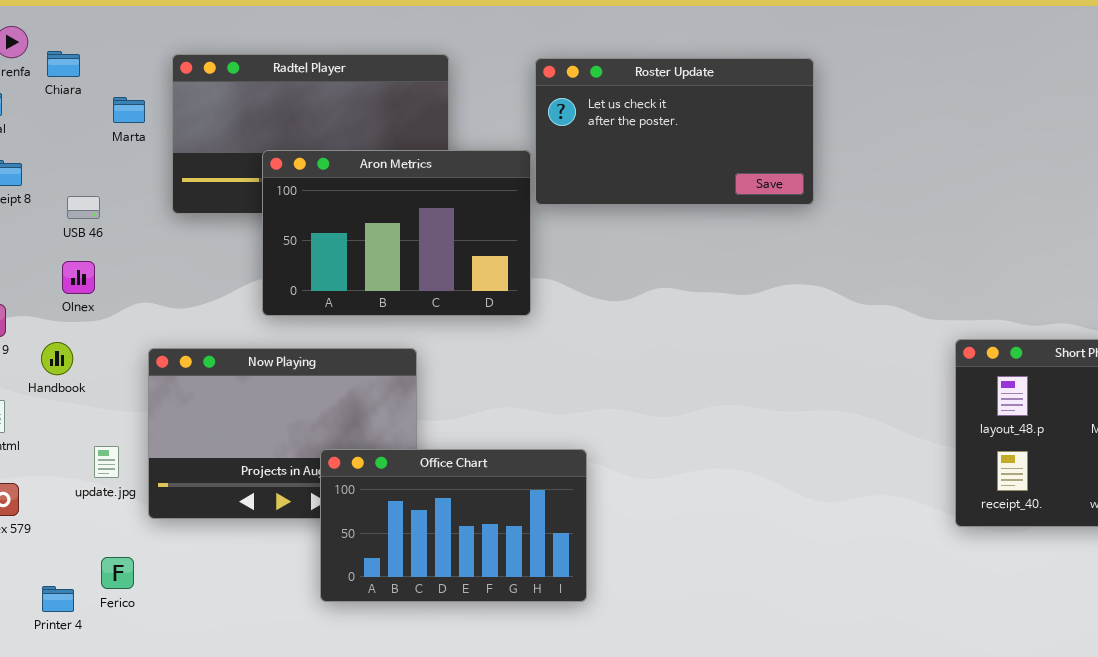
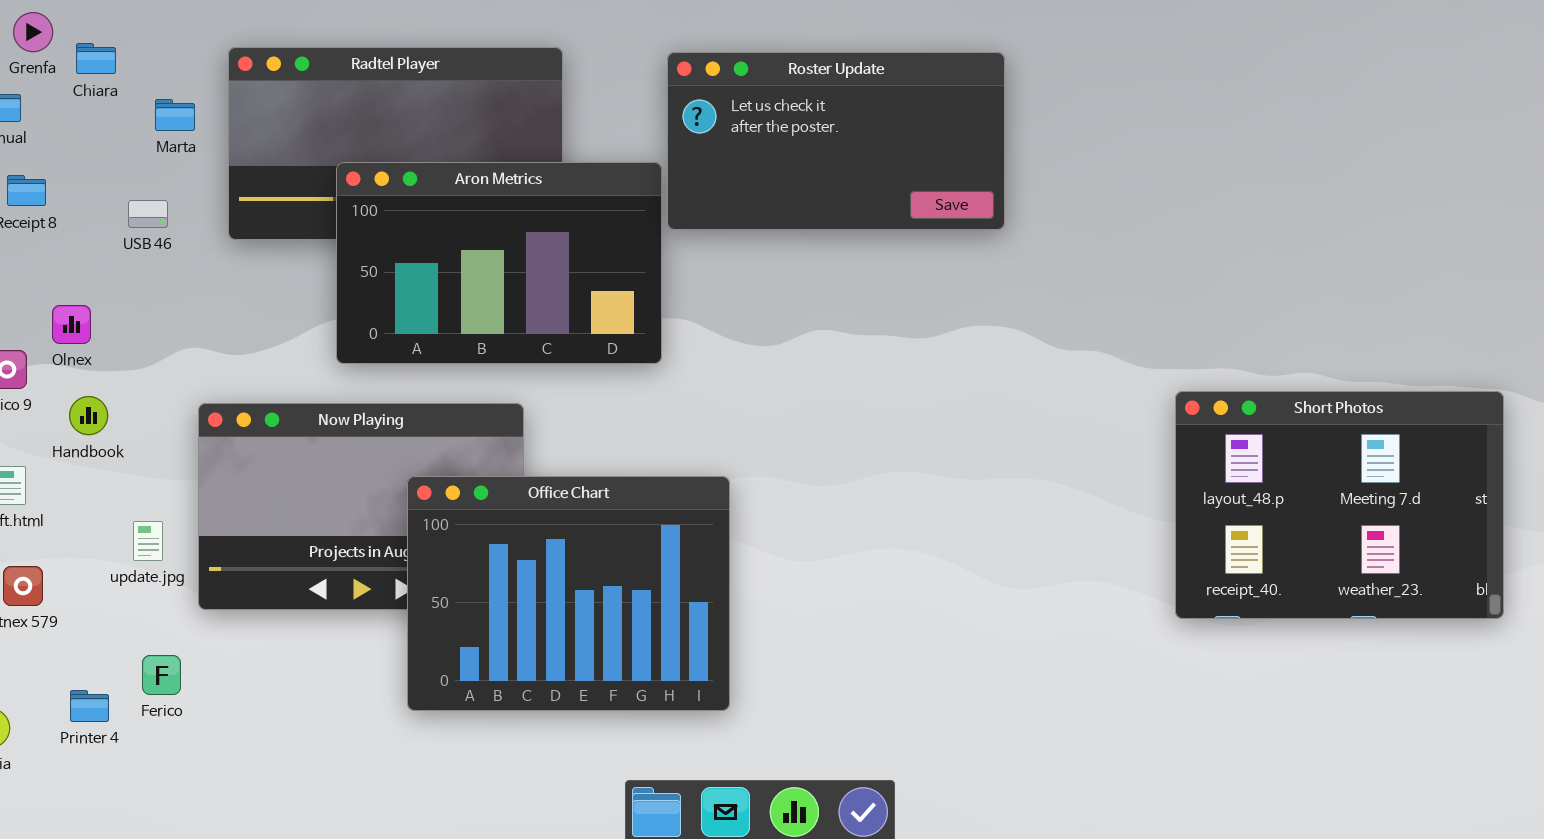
USB 46: [67,196,100,219] -> [128,200,168,228], moved
Olnex: [62,261,95,294] -> [52,305,91,344], moved
Office Chart: [320,449,587,602] -> [407,476,730,711], resized

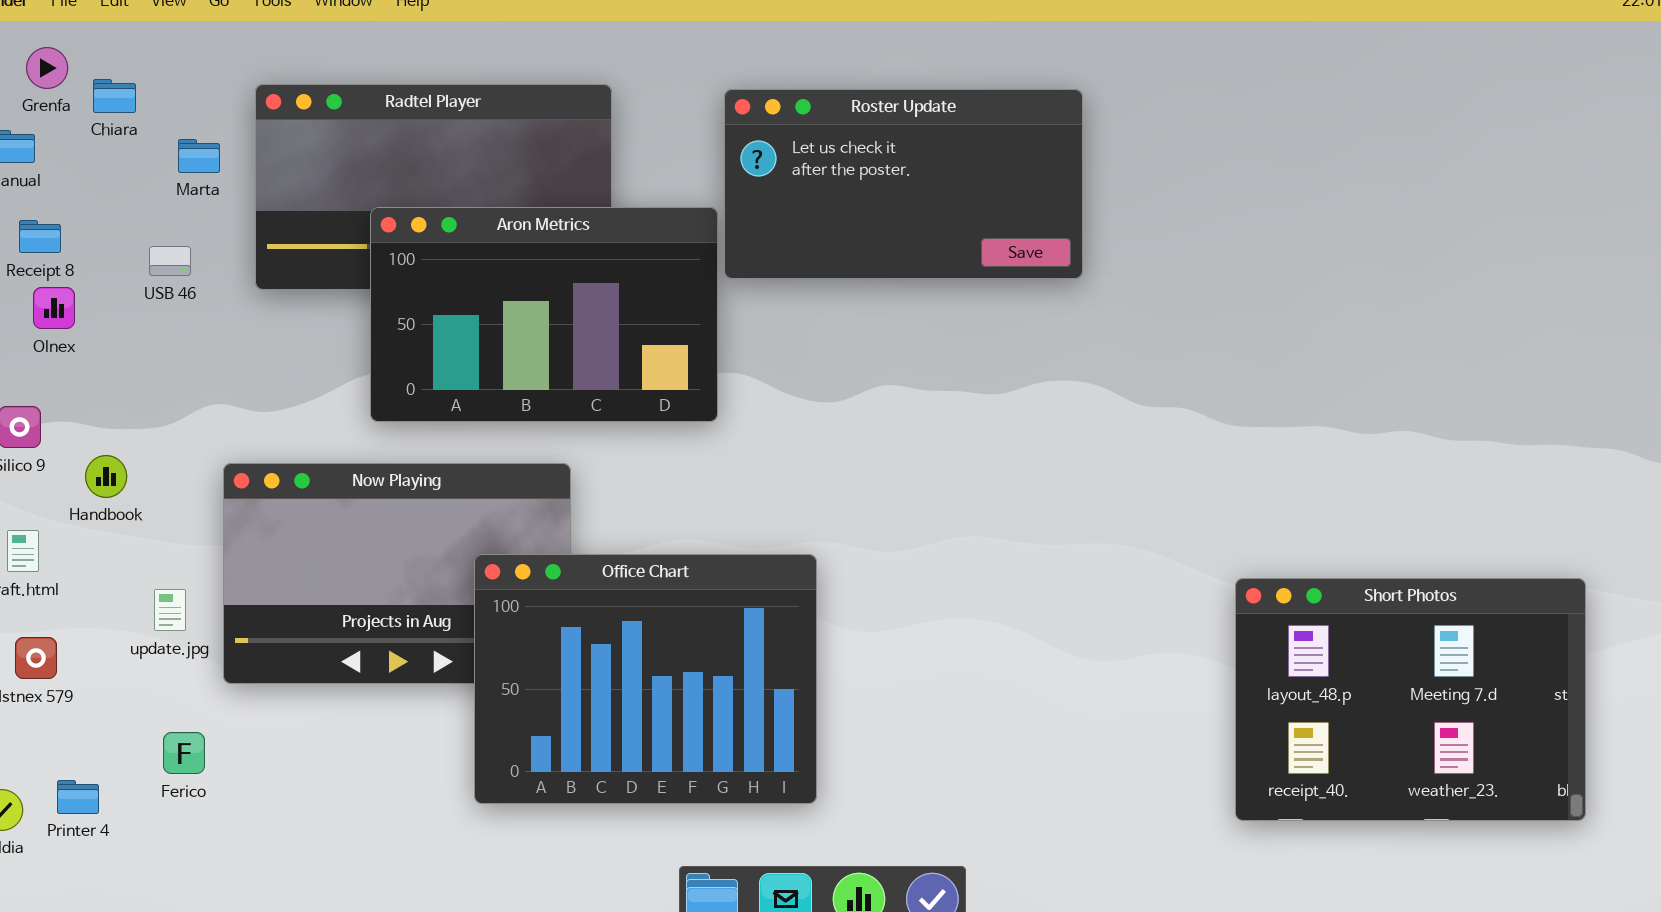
Olnex: [52,305,91,344] -> [33,287,75,329], moved
Short Photos: [1175,391,1504,619] -> [1235,578,1586,821], moved
Office Chart: [407,476,730,711] -> [474,554,817,804], moved
Printer 4: [70,690,109,722] -> [57,780,99,814], moved

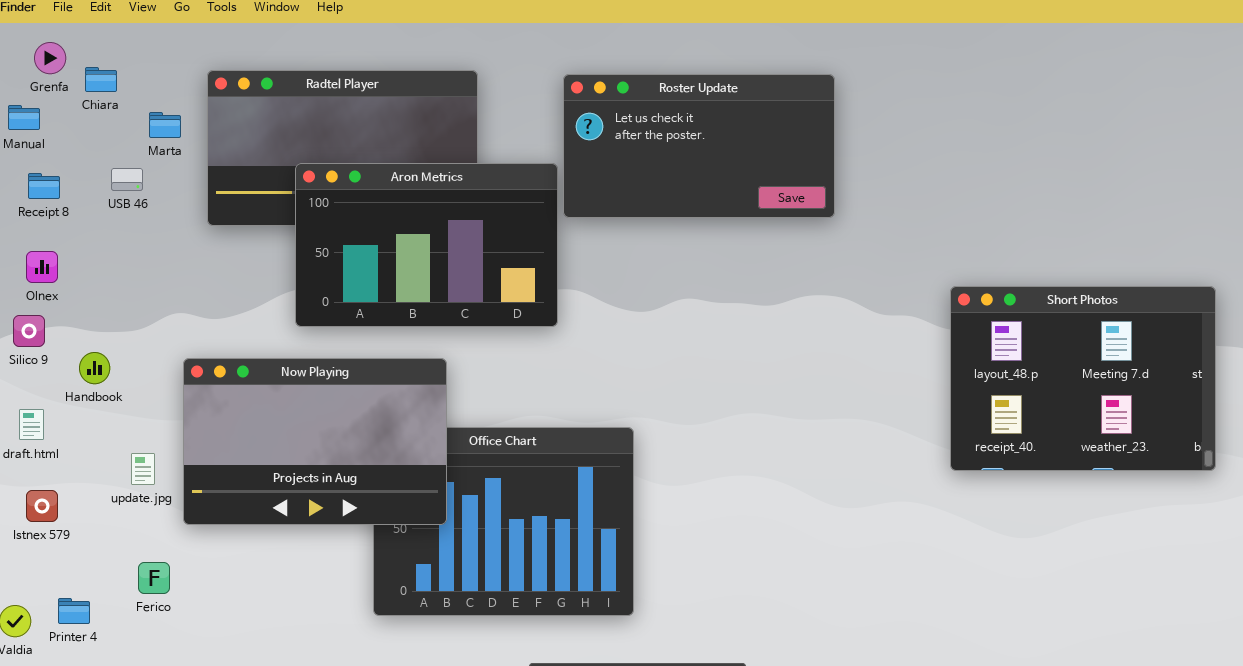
USB 46: [149,246,191,276] -> [111,168,143,191], moved
Olnex: [33,287,75,329] -> [26,251,58,283], moved
Now Playing: [223,463,571,684] -> [183,358,447,525], raised
Short Photos: [1235,578,1586,821] -> [950,286,1216,471], moved

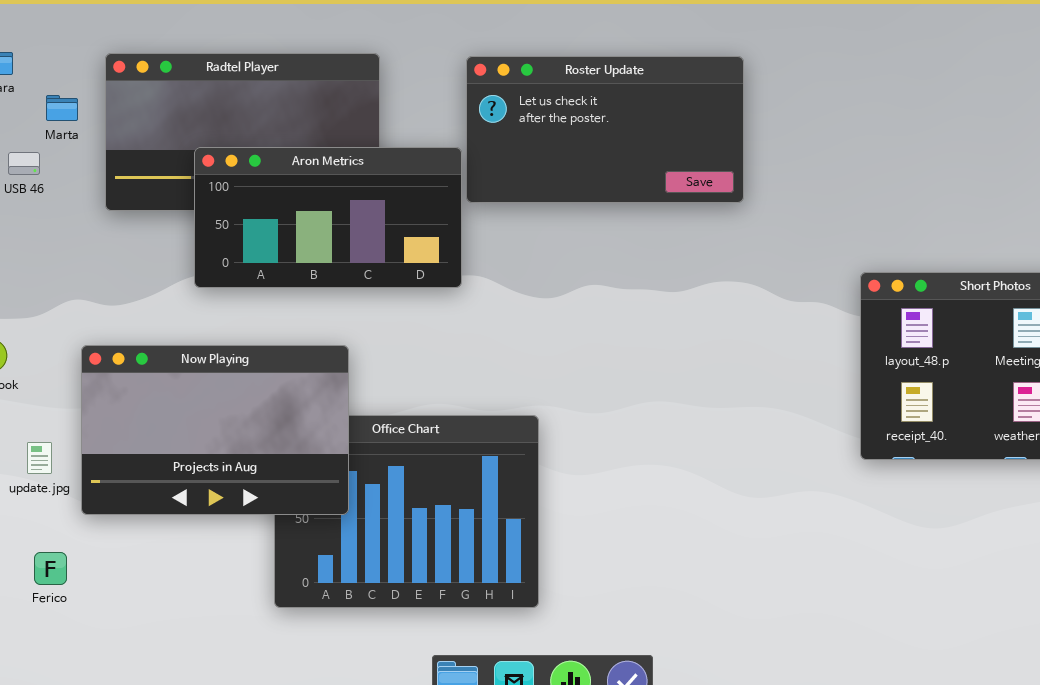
Aron Metrics: [295,163,558,327] -> [194,147,462,288], resized

